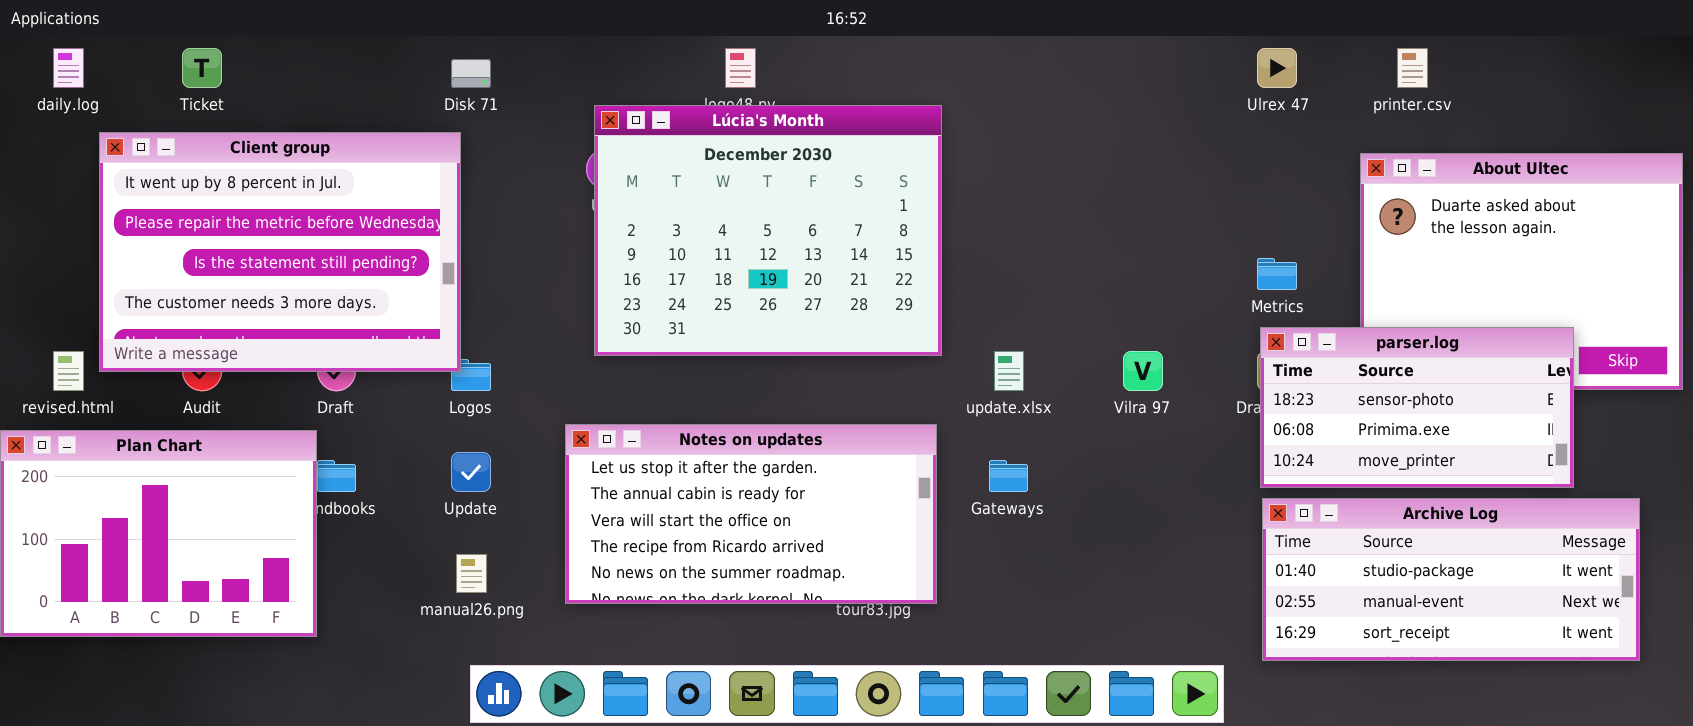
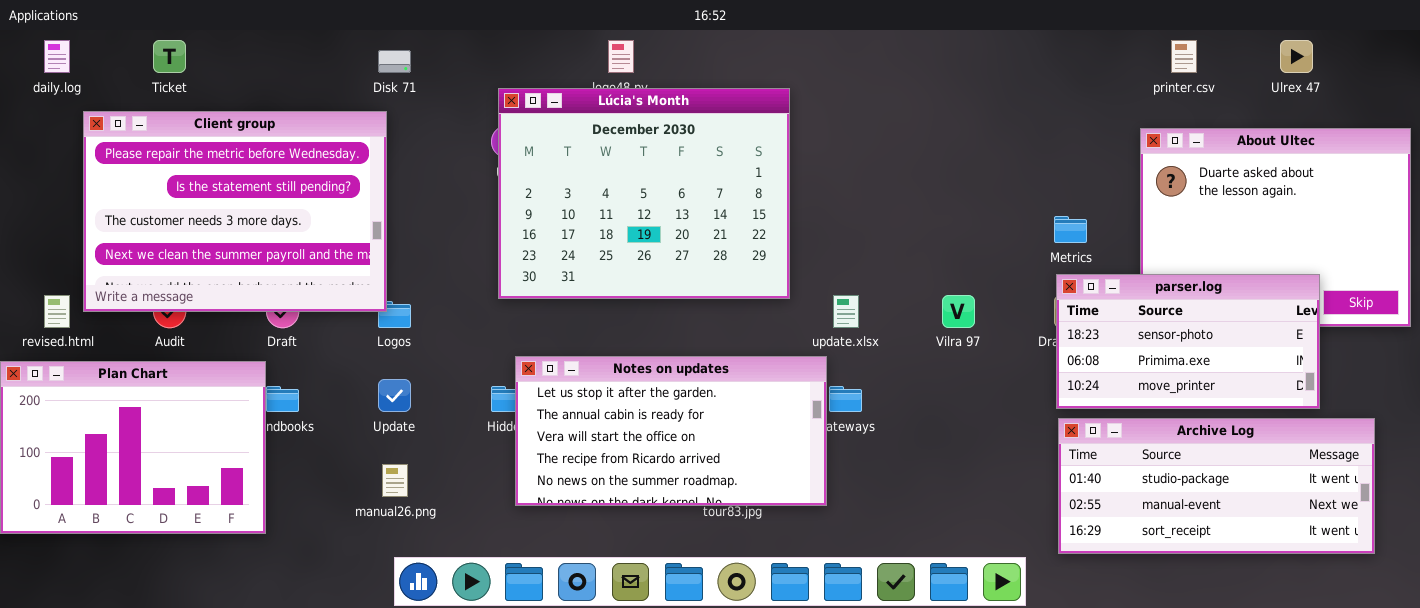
Ulrex 47: [1257,48,1297,88] -> [1280,40,1313,73], moved
Client group: [99,132,461,372] -> [83,111,387,312], scrolled down 1 row
Notes on updates: [565,424,937,604] -> [515,356,827,506], moved

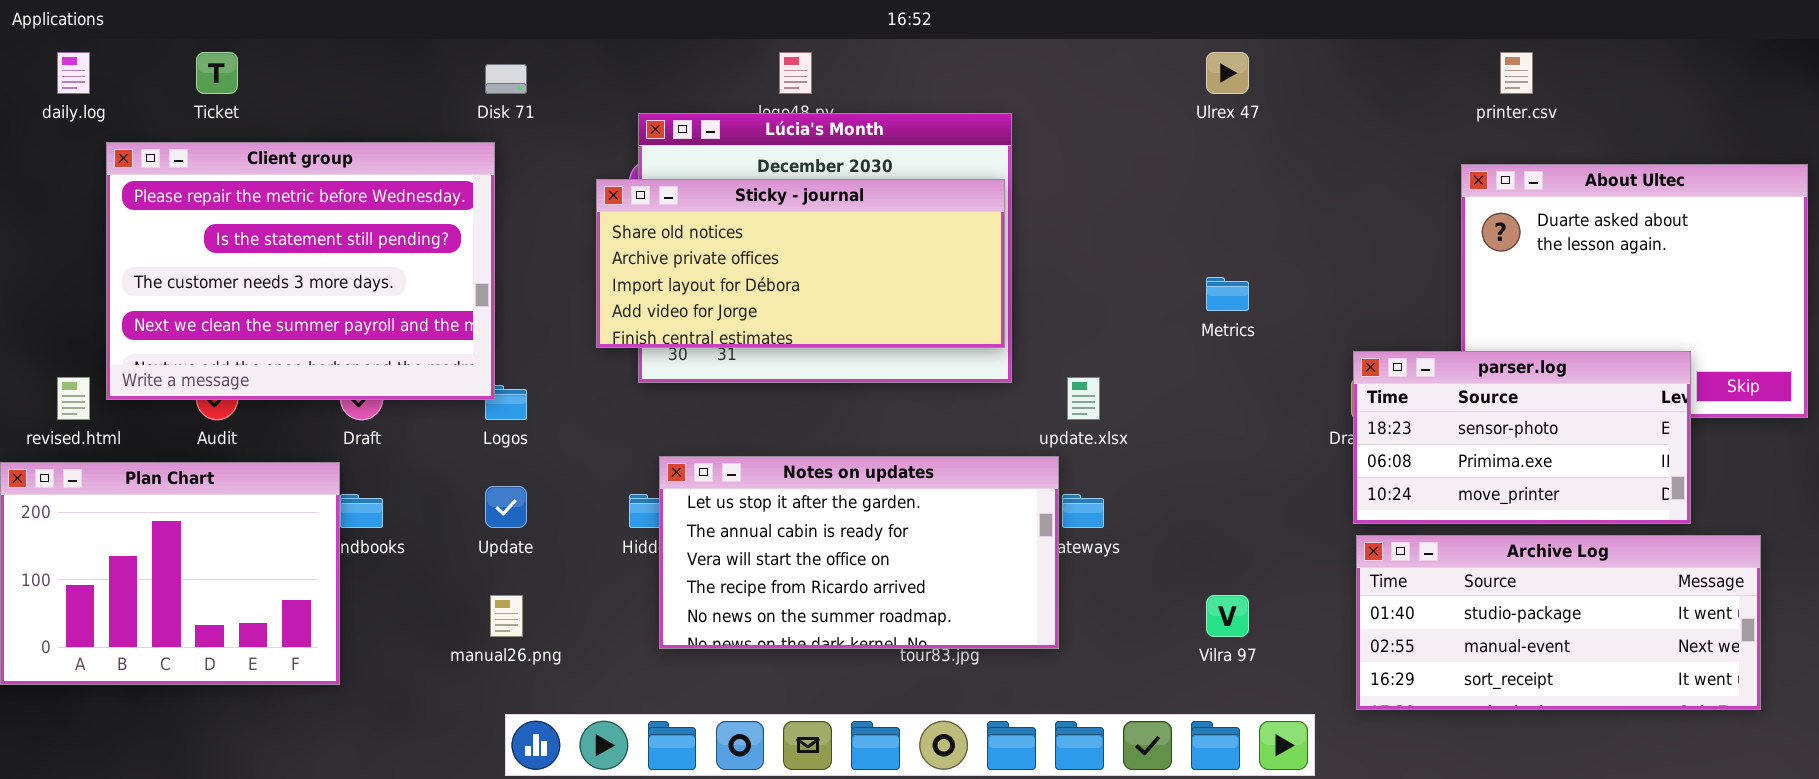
Ulrex 47: [1280,40,1313,73] -> [1206,52,1249,94], moved
Sticky - journal: none -> [596,179,1005,348], opened
Metrics: [1054,216,1087,243] -> [1206,277,1249,311], moved
Vilra 97: [942,295,975,328] -> [1206,595,1249,637], moved

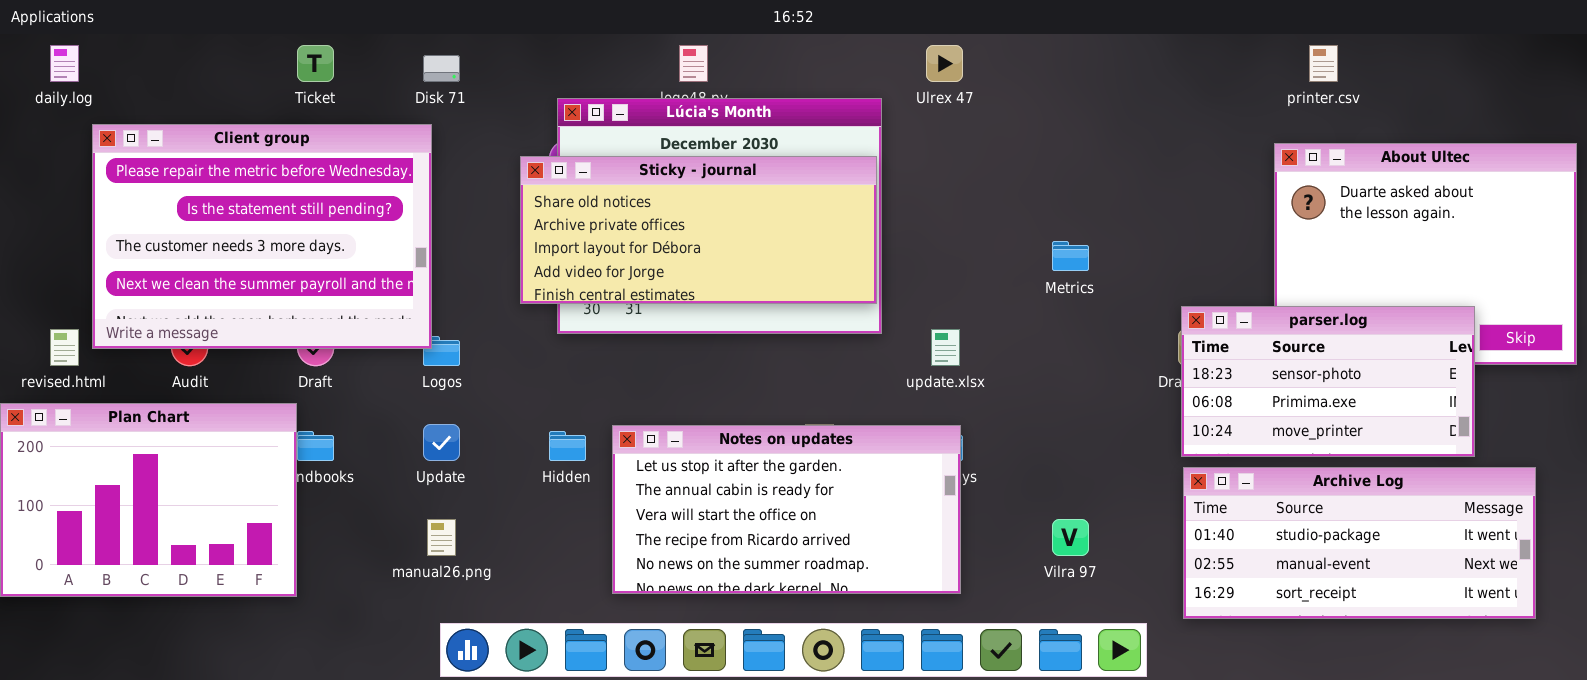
Ticket: [196,52,238,94] -> [297,45,334,82], moved
Ulrex 47: [1206,52,1249,94] -> [926,45,963,82], moved
Notes on updates: [659,456,1059,649] -> [612,425,961,594], moved

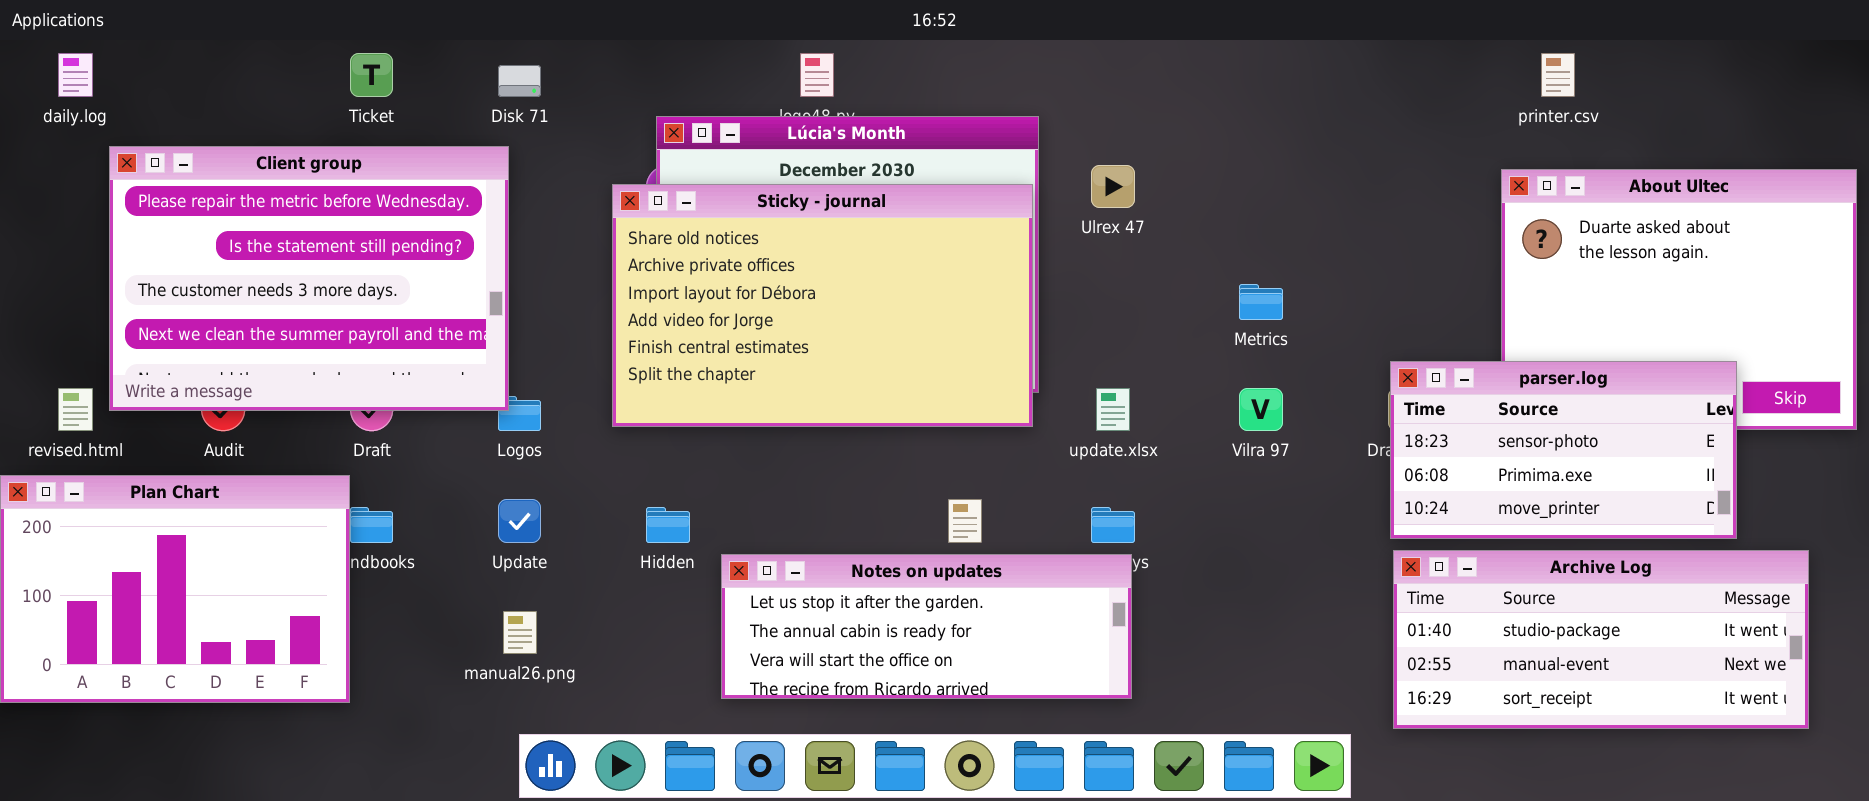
Ulrex 47: [926,45,963,82] -> [1091,165,1135,208], moved
Sticky - journal: [520,156,877,304] -> [612,184,1033,427], resized
Notes on updates: [612,425,961,594] -> [721,554,1132,699], resized
Vilra 97: [1052,519,1089,556] -> [1239,388,1283,431], moved

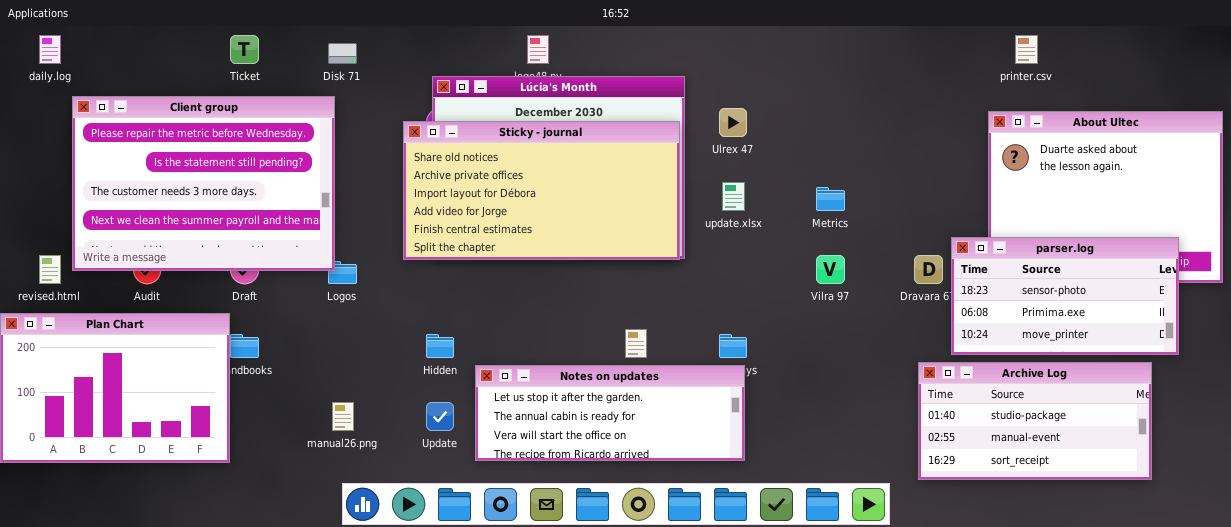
Sticky - journal: [612,184,1033,427] -> [403,121,680,260], resized
parser.log: [1390,361,1737,539] -> [951,237,1179,355], moved
update.xlsx: [1096,388,1130,431] -> [722,182,745,211], moved
Update: [498,499,541,543] -> [426,402,454,431], moved
Archive Log: [1393,550,1809,729] -> [918,362,1152,480], resized

